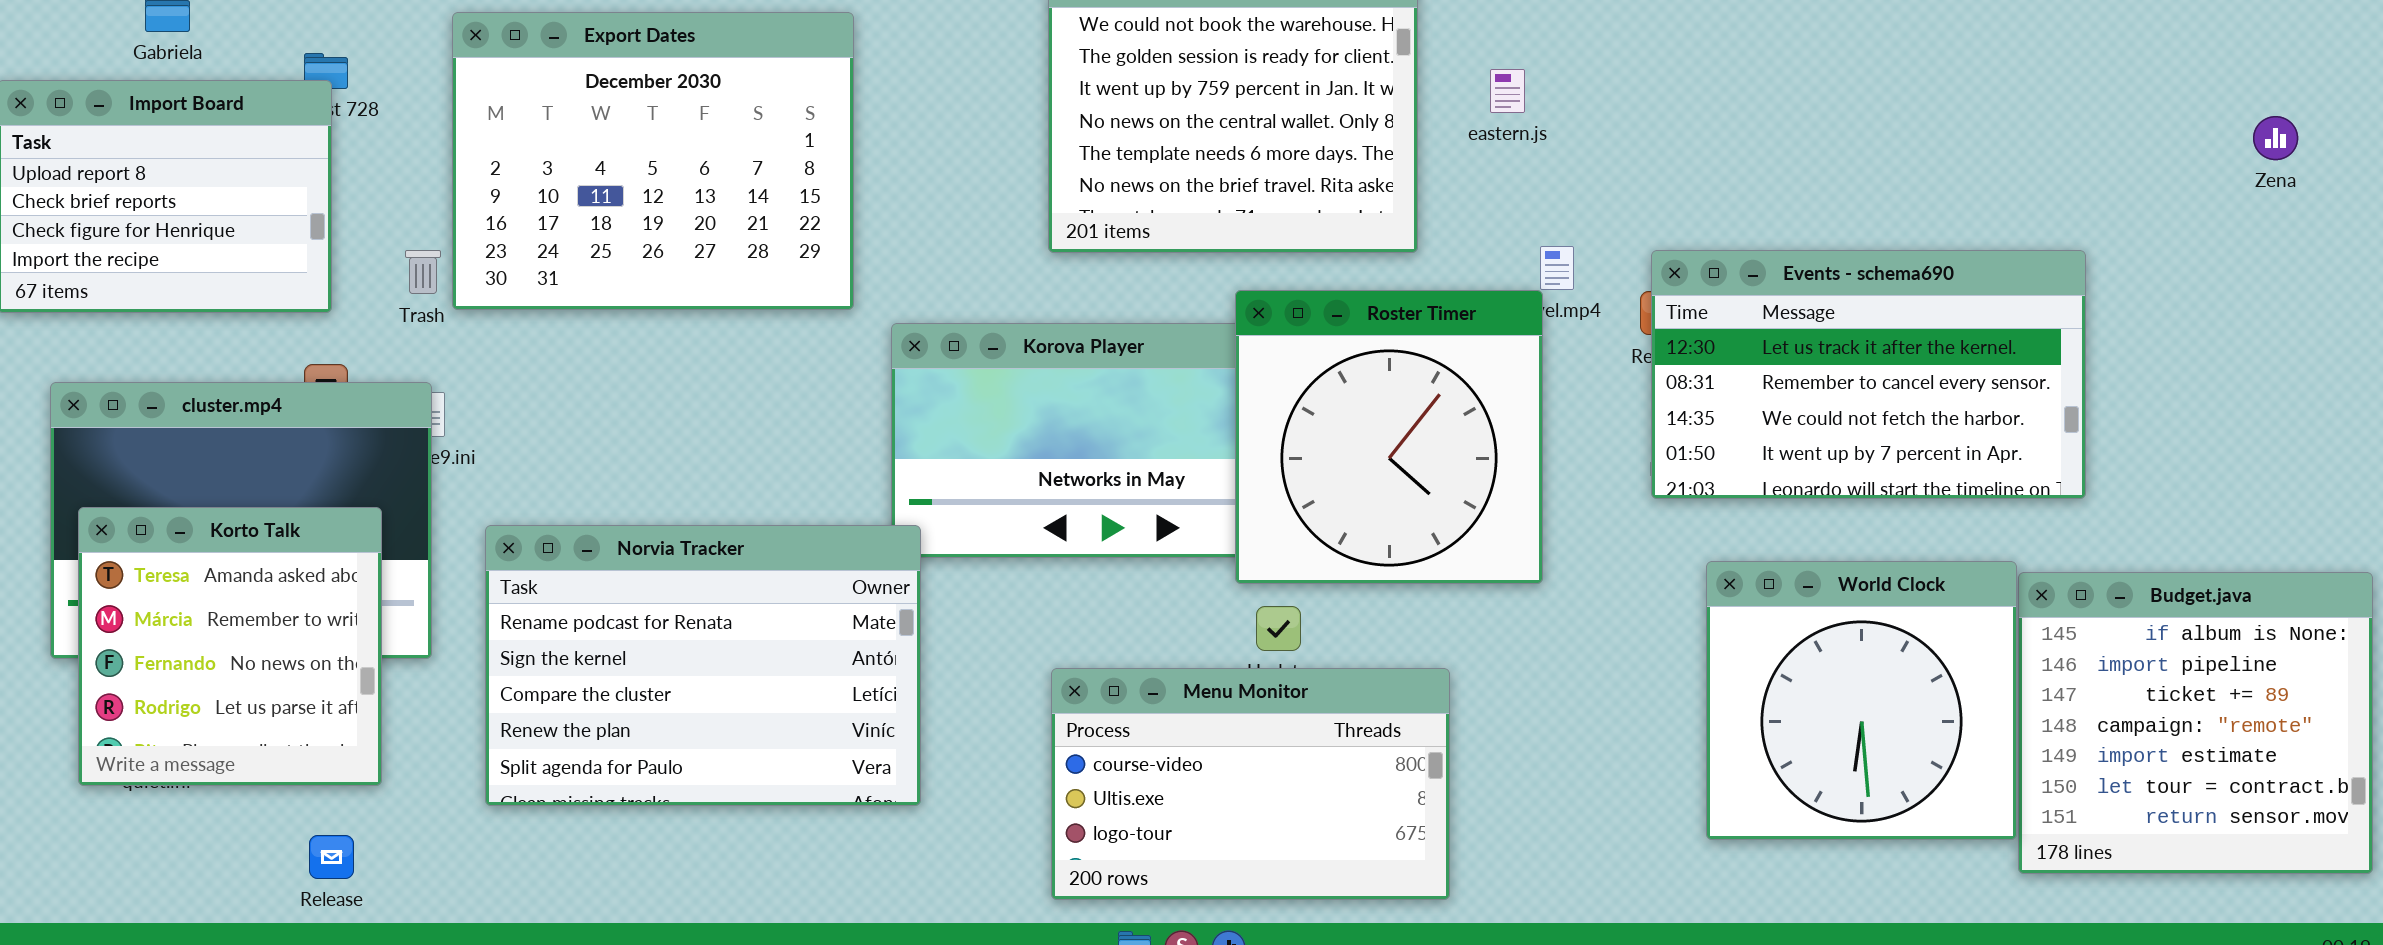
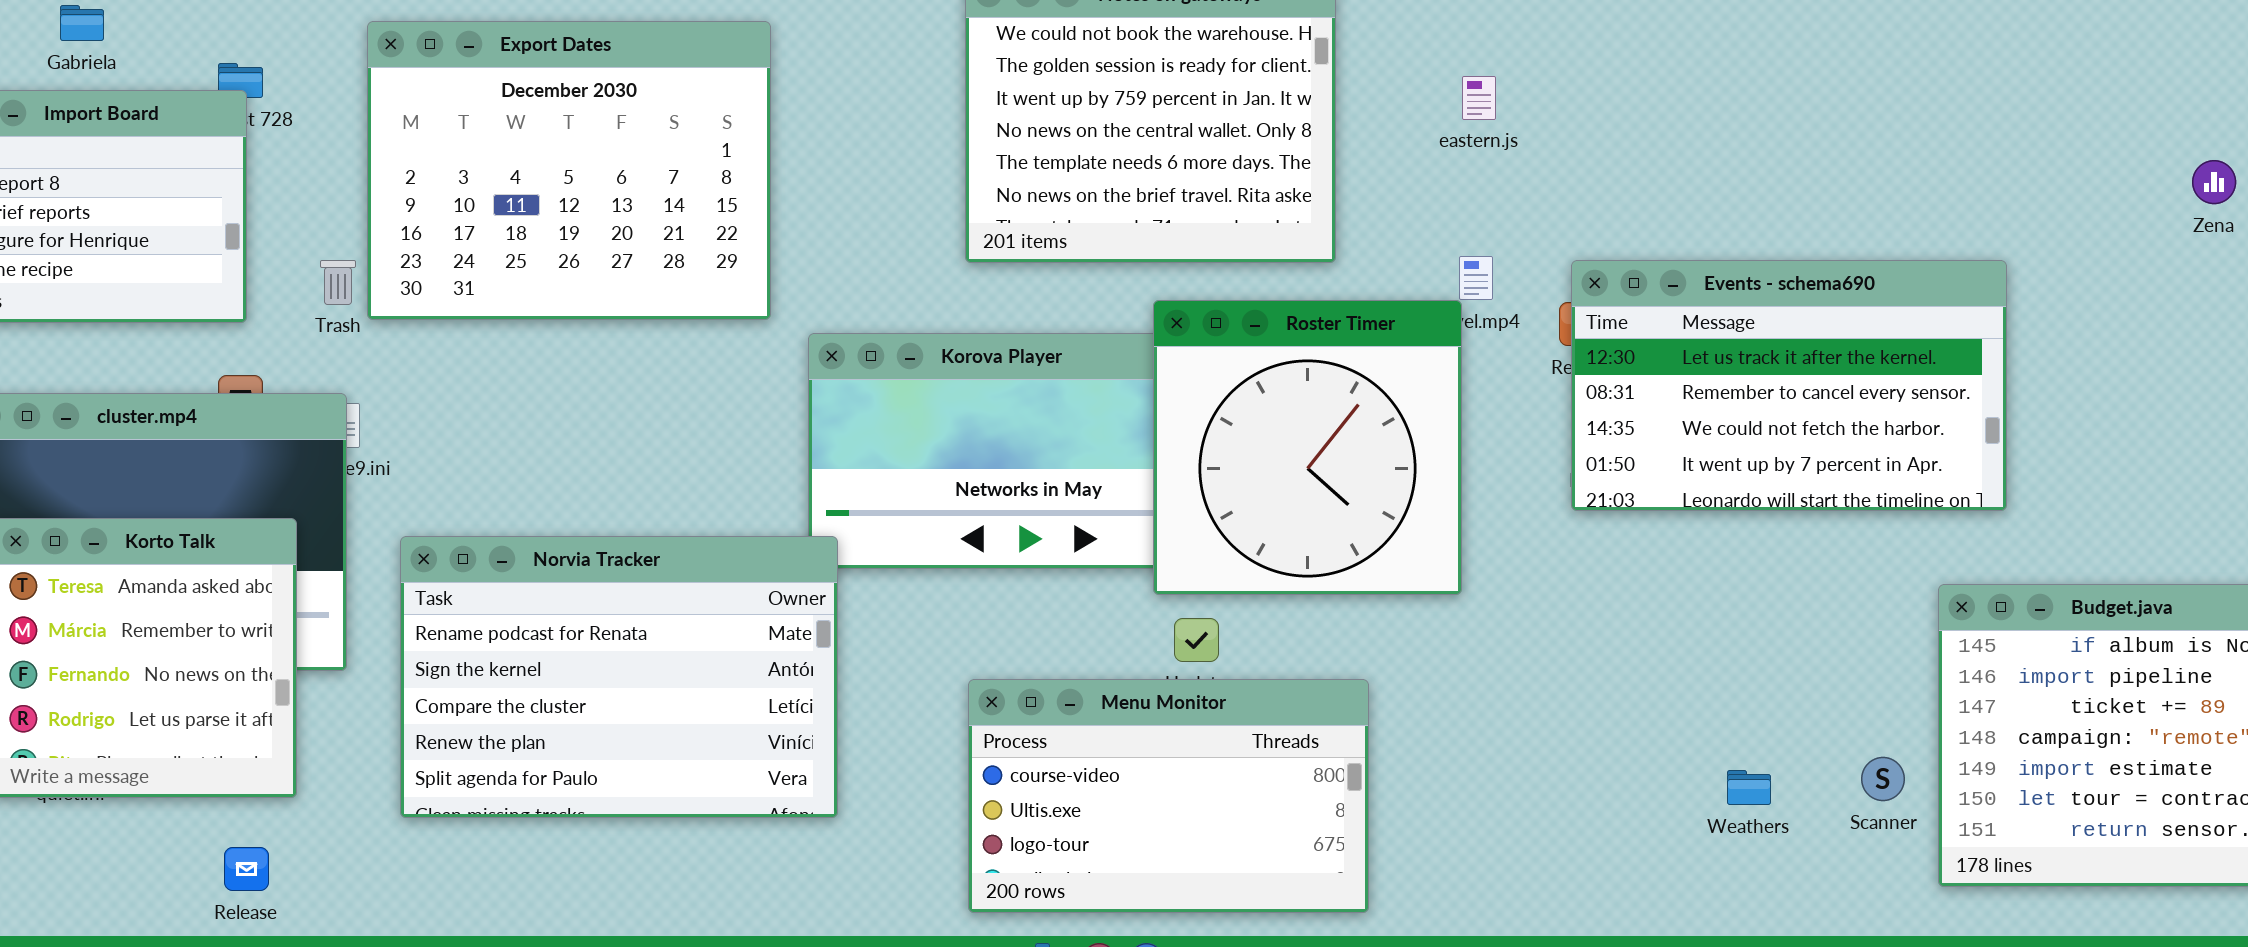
eastern.js: [1490,69,1525,113] -> [1462,76,1496,120], moved
Zena: [2253,116,2298,160] -> [2192,160,2236,204], moved
World Clock: [1706,561,2017,840] -> none, closed

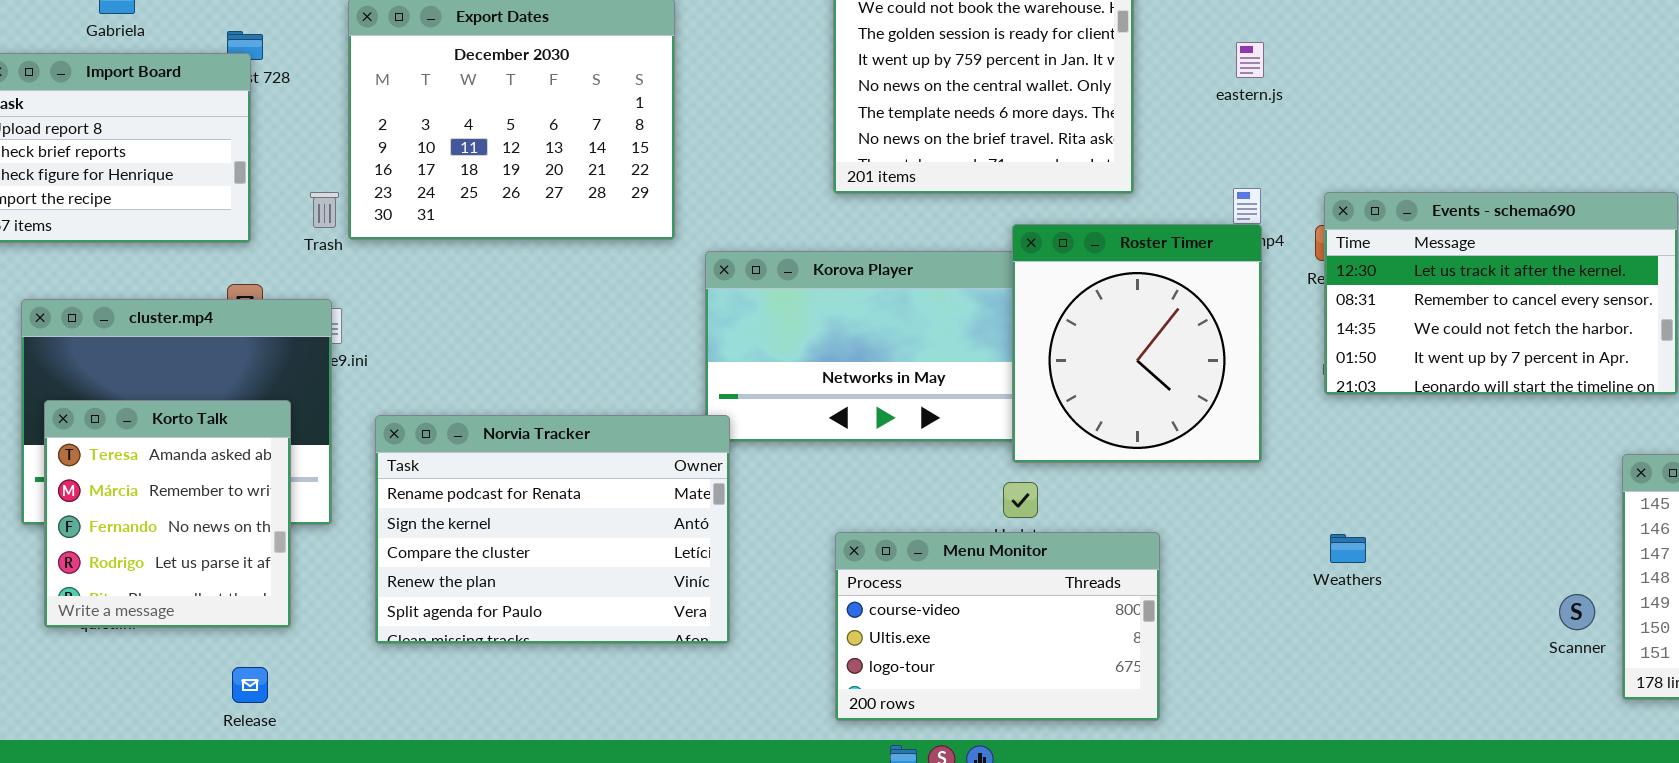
Roster Timer: [1153,300,1462,595] -> [1012,224,1262,463], moved
Weathers: [1727,770,1771,805] -> [1330,534,1366,563], moved

